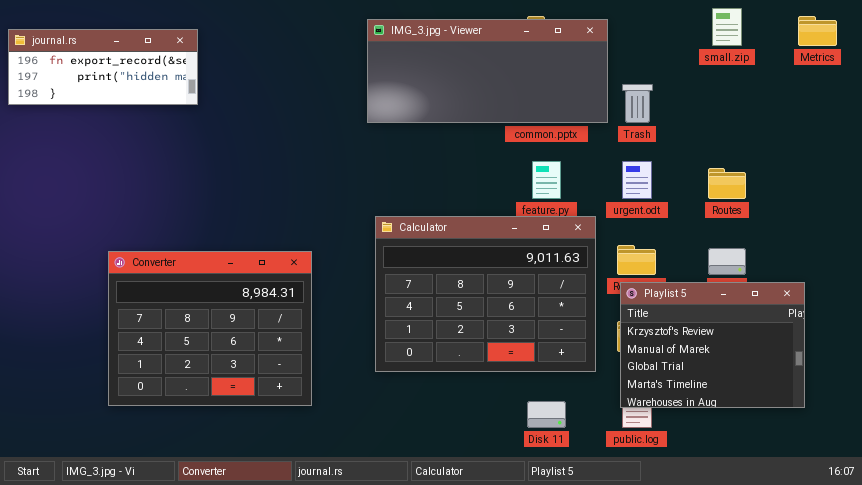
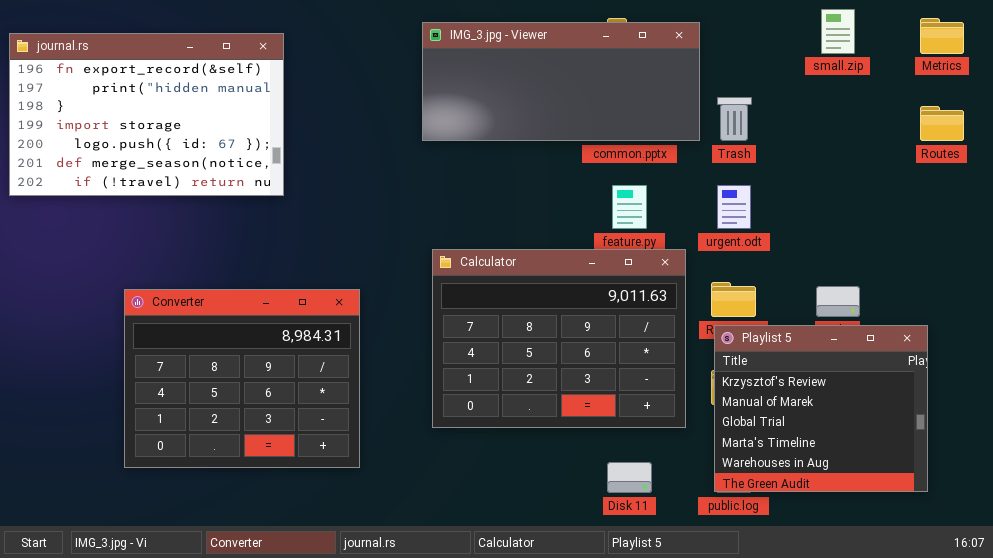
journal.rs: [8,29,198,105] -> [9,33,284,196], resized
Routes: [708,168,746,199] -> [920,106,964,141], moved
Playlist 5: [620,282,805,408] -> [714,325,928,492], resized

